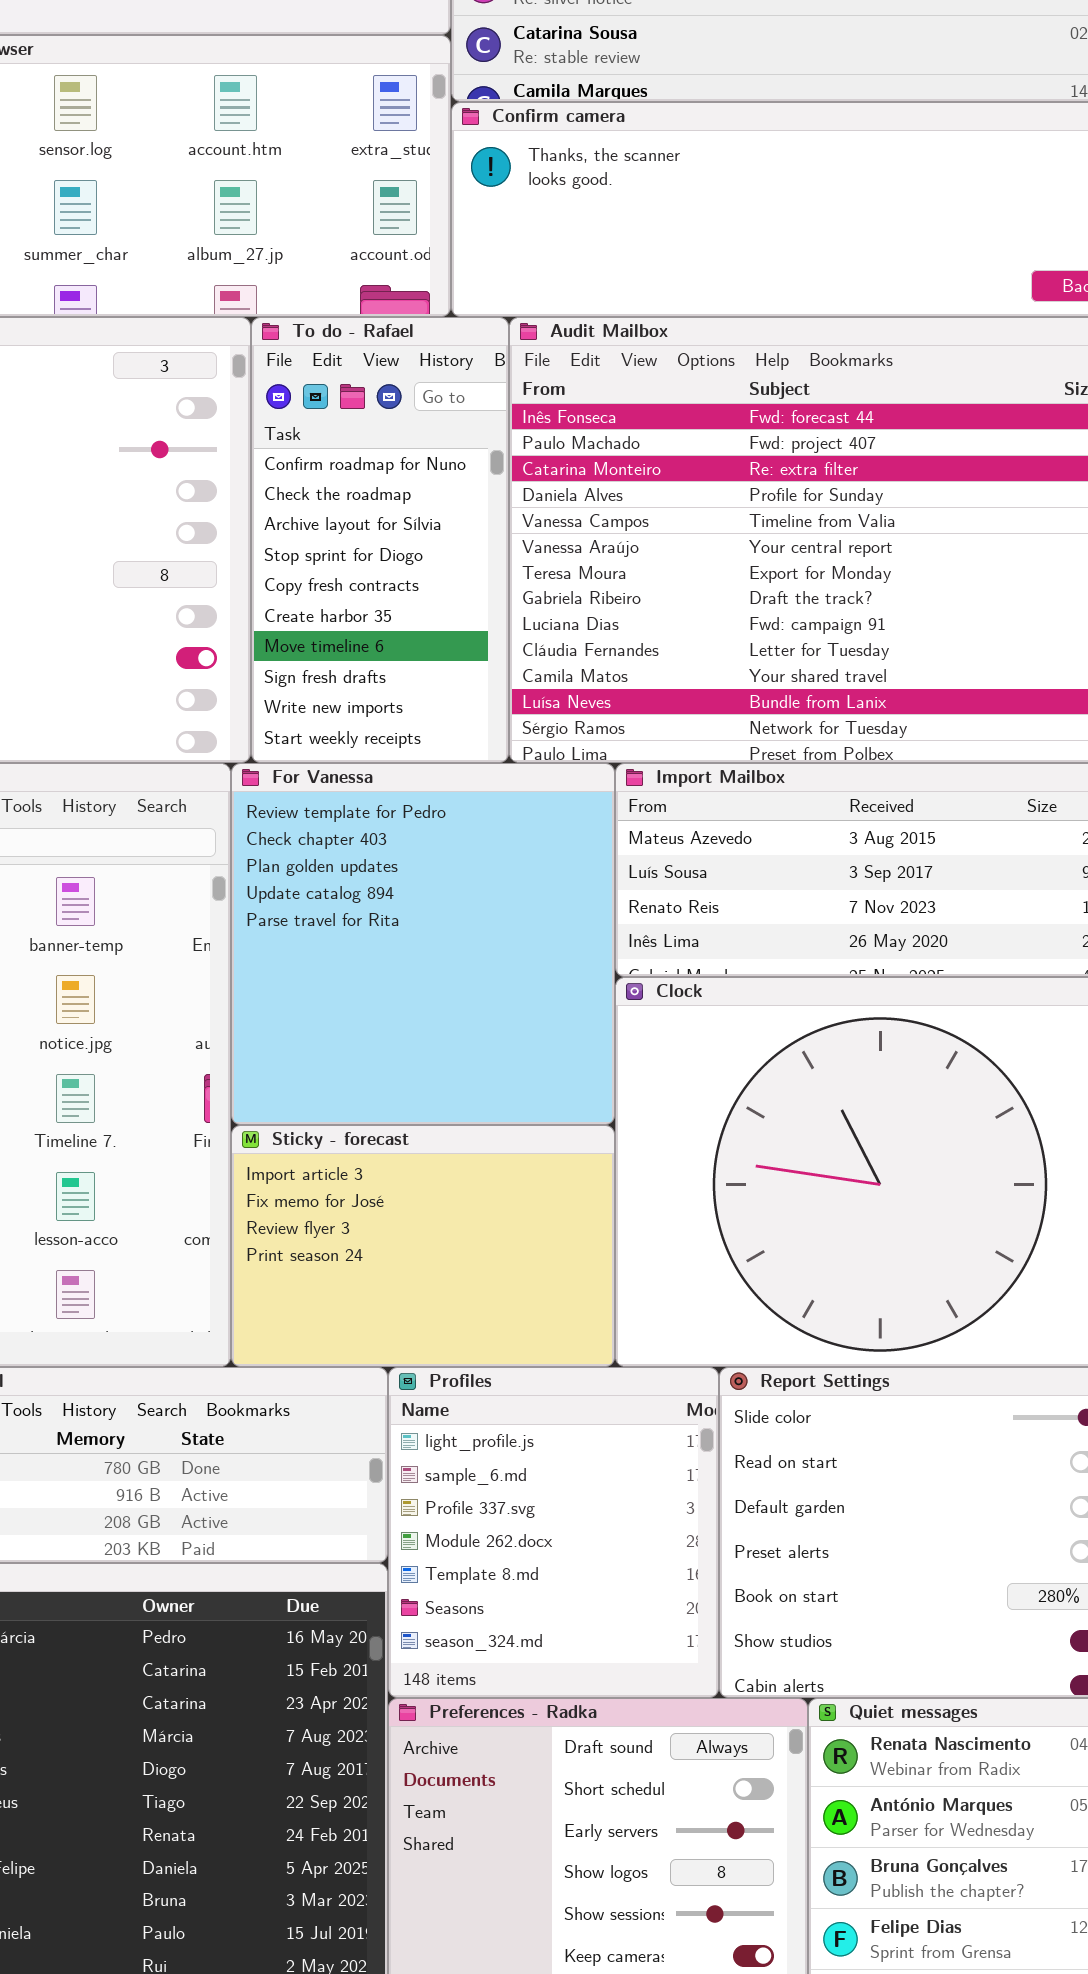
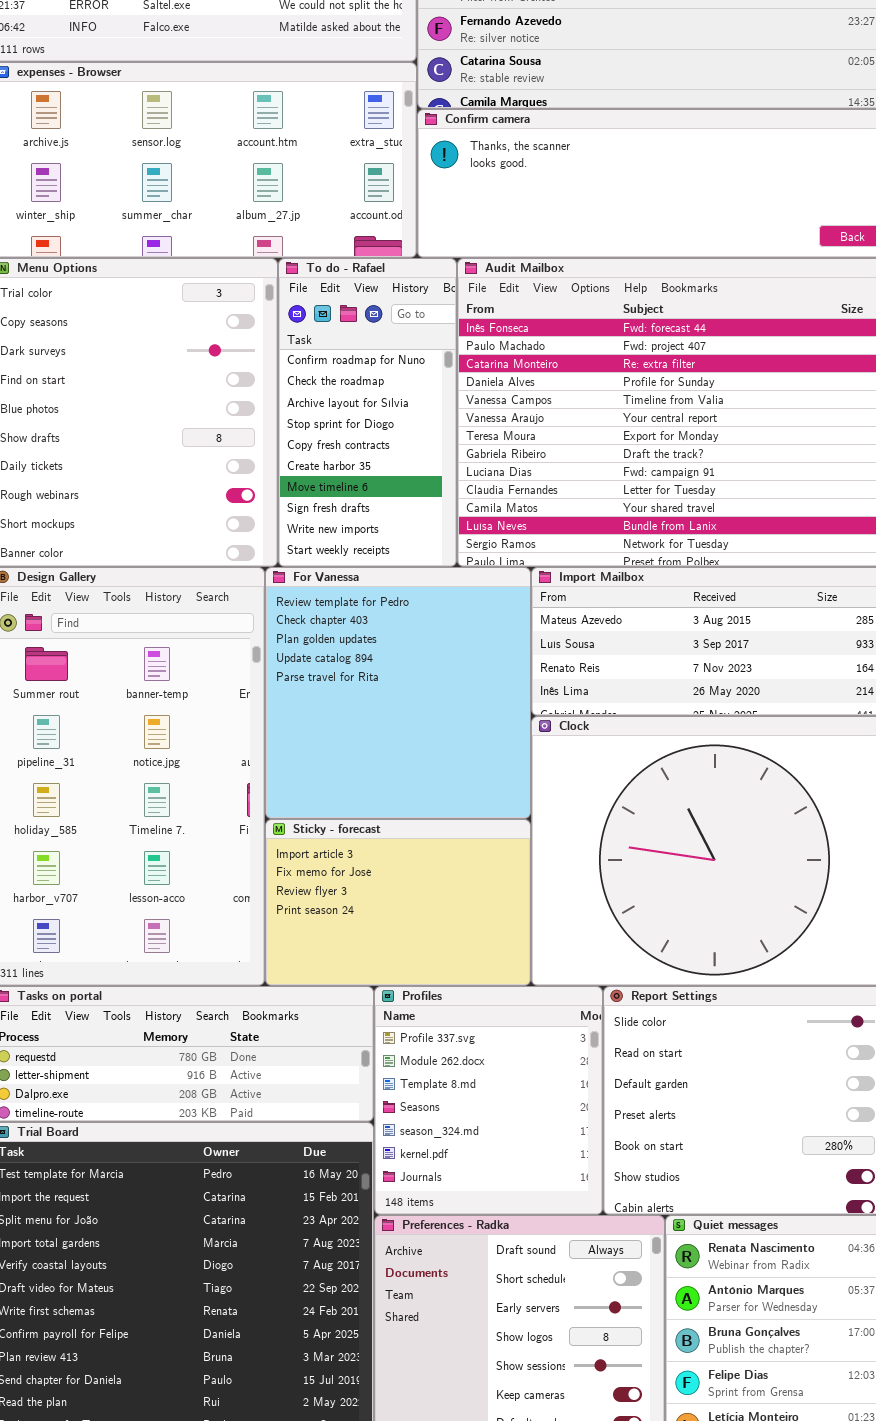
Profiles: [388,1367,719,1698] -> [374,986,603,1215], scrolled down 2 rows

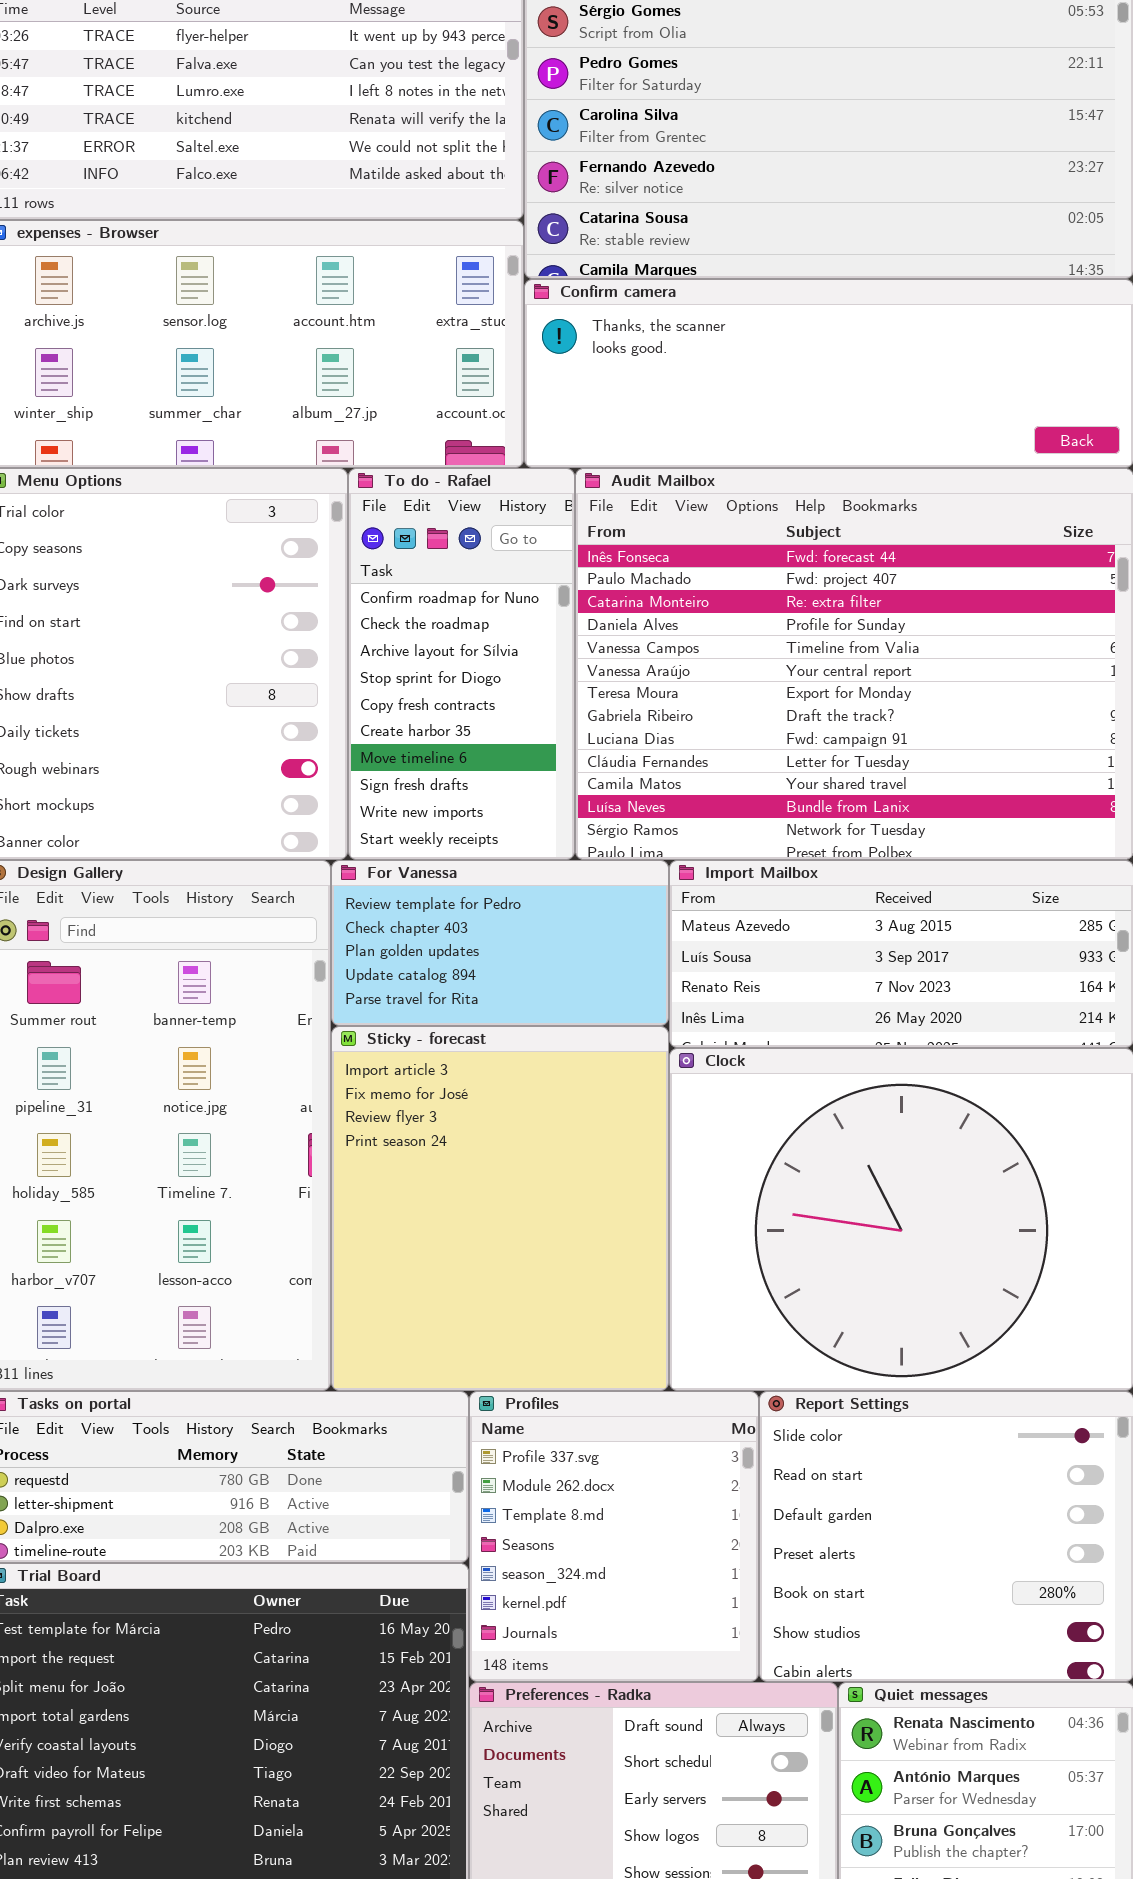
For Vanessa: [265,567,531,819] -> [331,860,669,1026], resized
Sticky - forecast: [265,819,531,986] -> [331,1026,669,1391], resized

